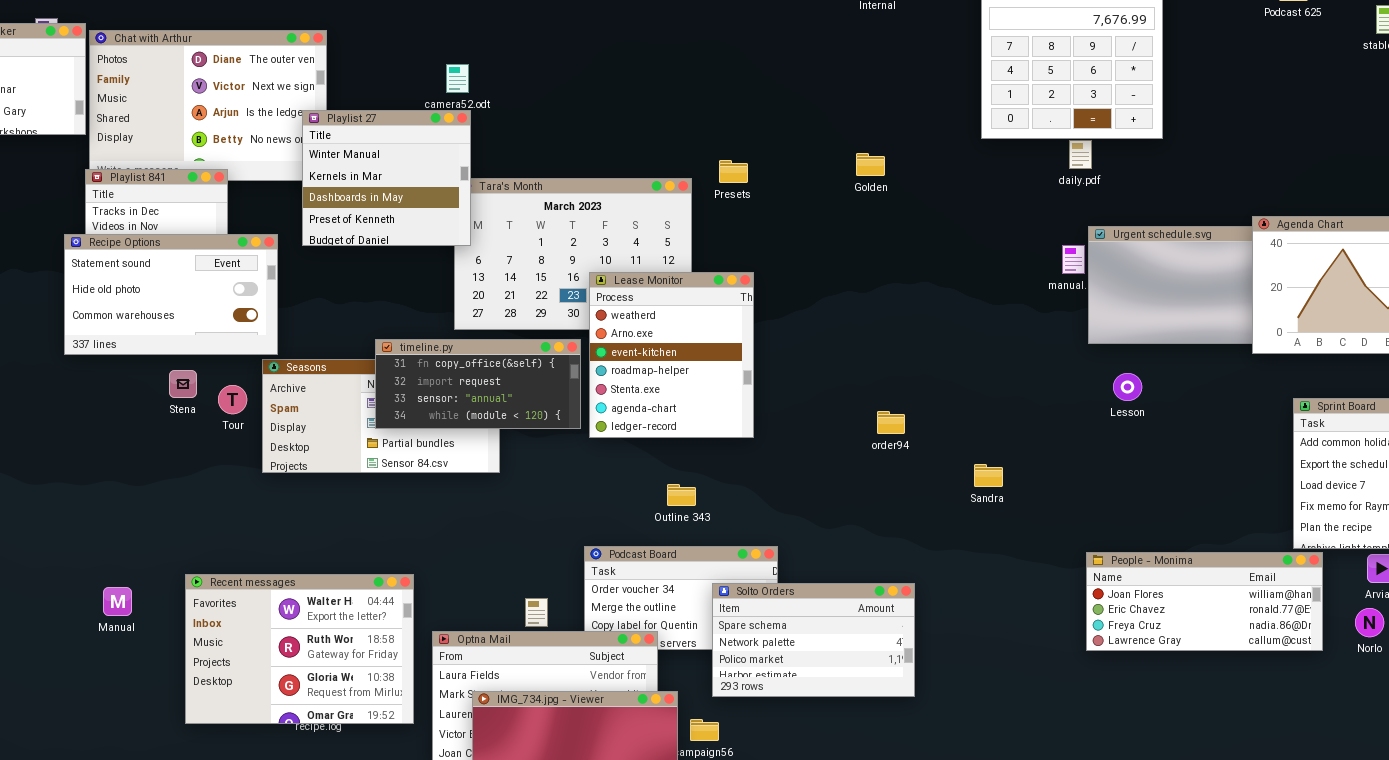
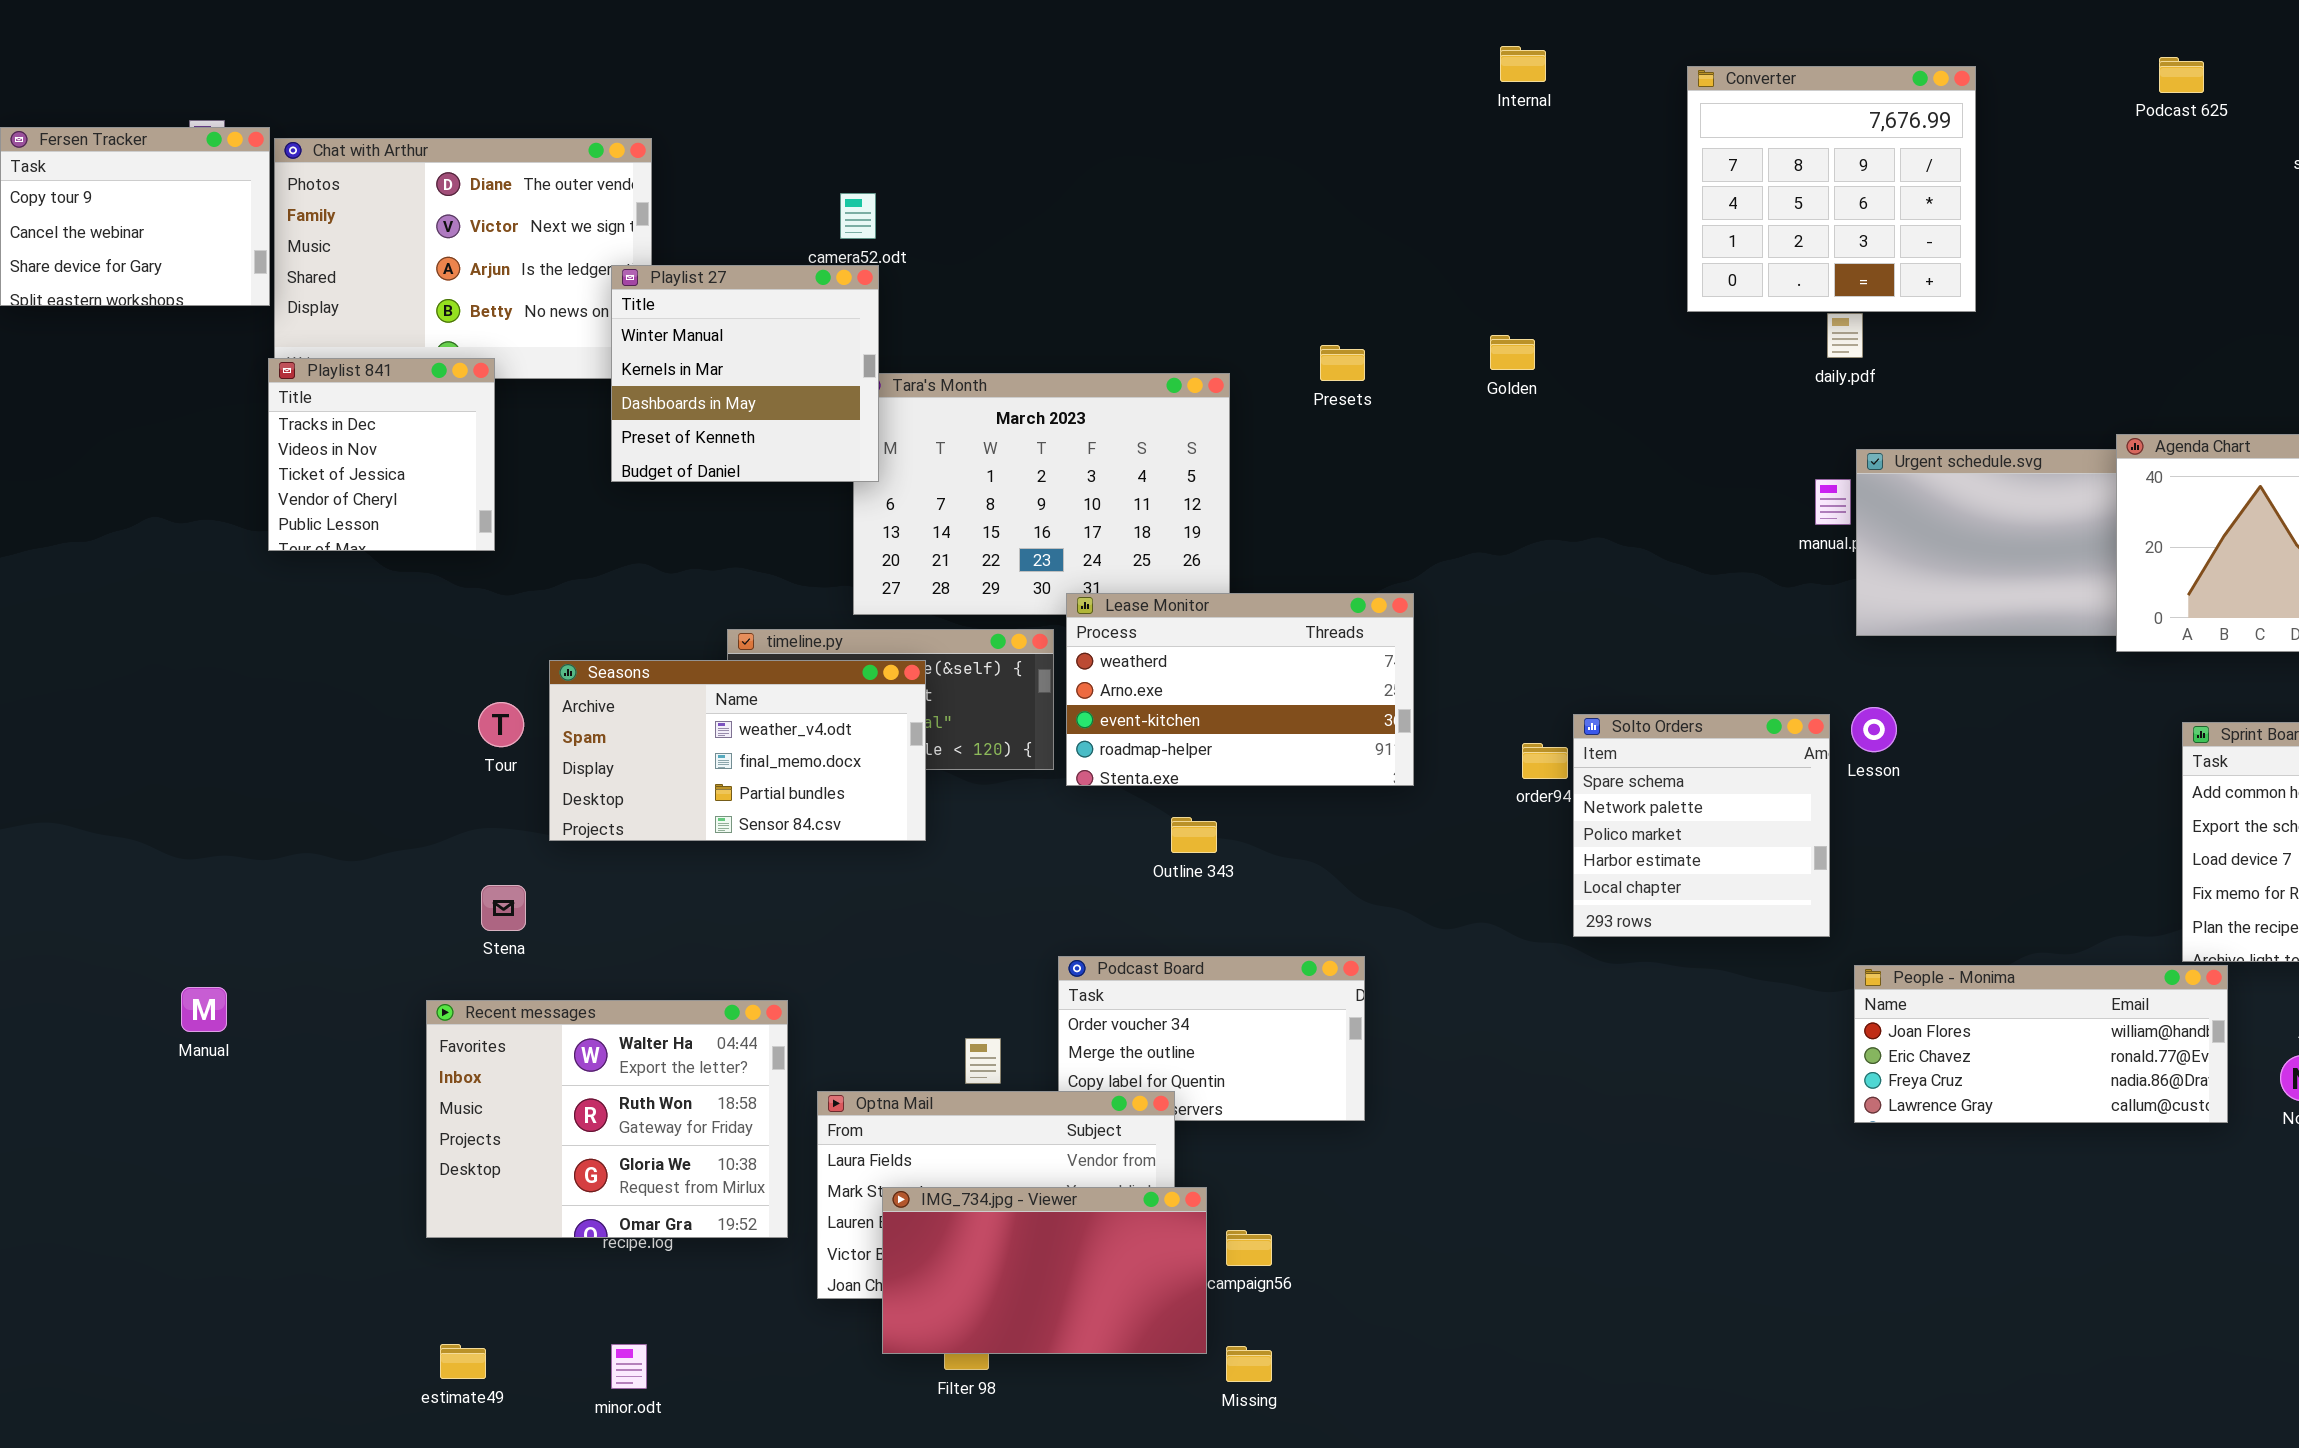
Presets: [719,160,748,183] -> [1320,345,1365,381], moved
Recipe Options: [64,234,278,355] -> none, closed
Lease Monitor: [589,272,754,438] -> [1066,593,1414,786], resized
Seasons: [262,359,500,473] -> [549,660,926,841], raised
Stena: [169,370,197,398] -> [481,885,526,931], moved
Lesson: [1113,373,1142,401] -> [1851,707,1897,752], moved
Outline 343: [667,484,696,506] -> [1171,817,1217,853], moved
Solto Orders: [712,583,915,697] -> [1573,714,1830,937], moved, resized
Manual: [103,587,132,616] -> [181,987,227,1032], moved

